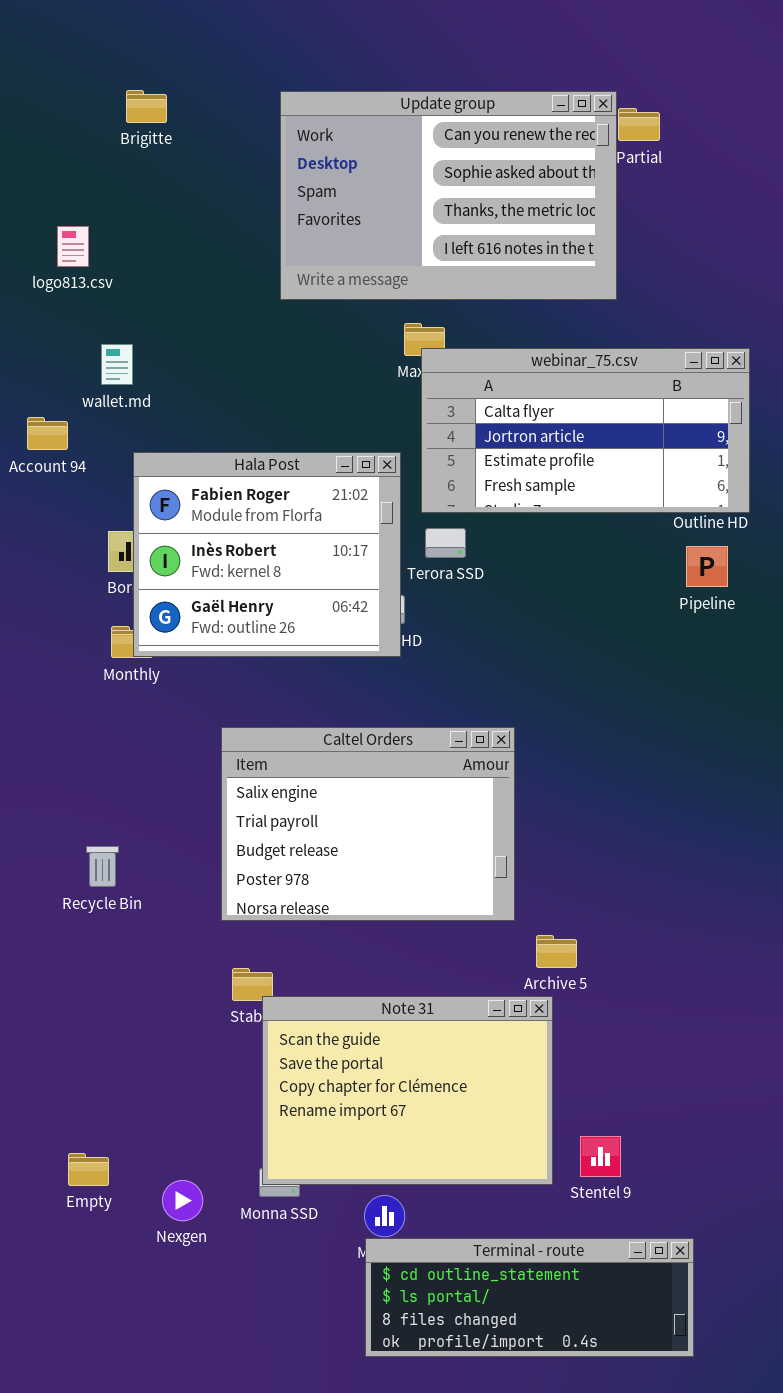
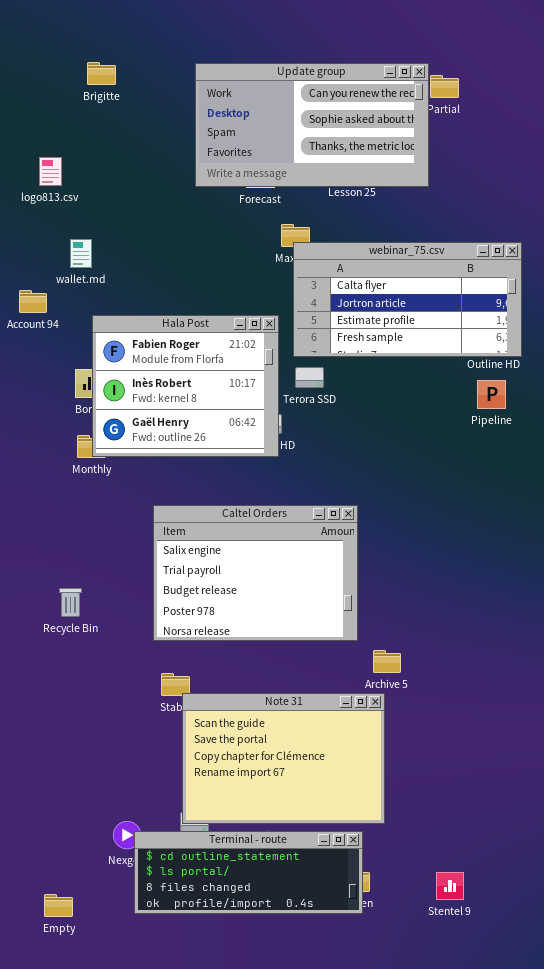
Update group: [280,91,617,300] -> [195,63,429,187], resized
Stentel 9: [580,1136,621,1177] -> [436,872,464,900], moved
Empty: [68,1153,109,1186] -> [44,894,73,917], moved
Terminal - route: [365,1238,694,1357] -> [134,831,363,914], moved

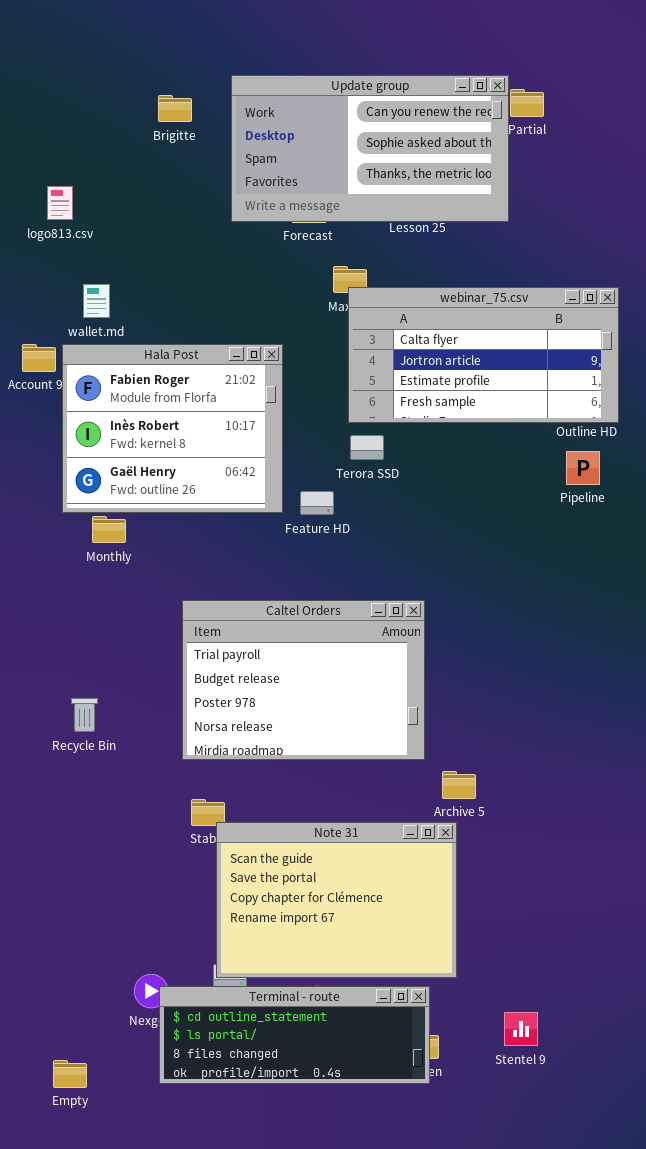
Brigitte: [87,62,116,85] -> [158,95,192,122], moved
Hala Post: [92,315,279,457] -> [62,344,283,513], moved
Caltel Orders: [153,505,358,641] -> [182,600,425,760], scrolled down 1 row
Stentel 9: [436,872,464,900] -> [504,1012,538,1046], moved

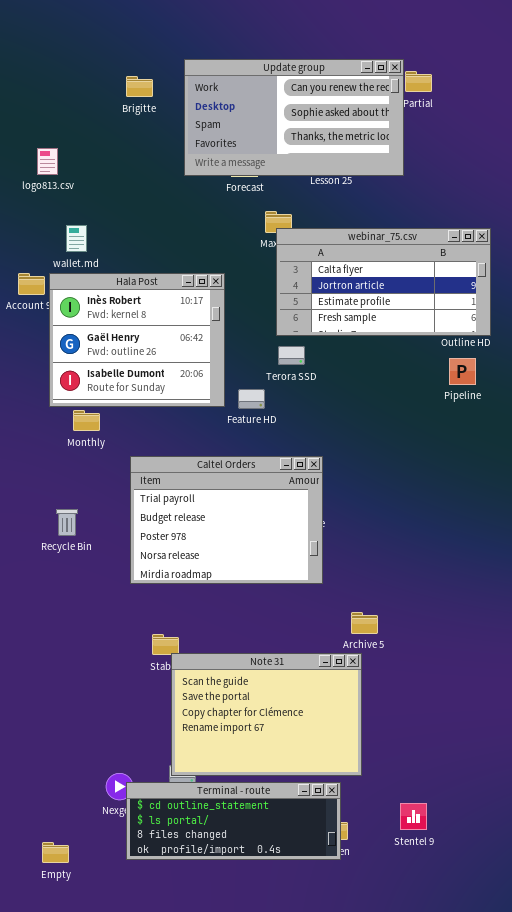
Hala Post: [62,344,283,513] -> [49,273,225,407], scrolled down 1 row
Caltel Orders: [182,600,425,760] -> [130,456,323,584], moved
Recycle Bin: [71,698,98,732] -> [56,509,78,536], moved

